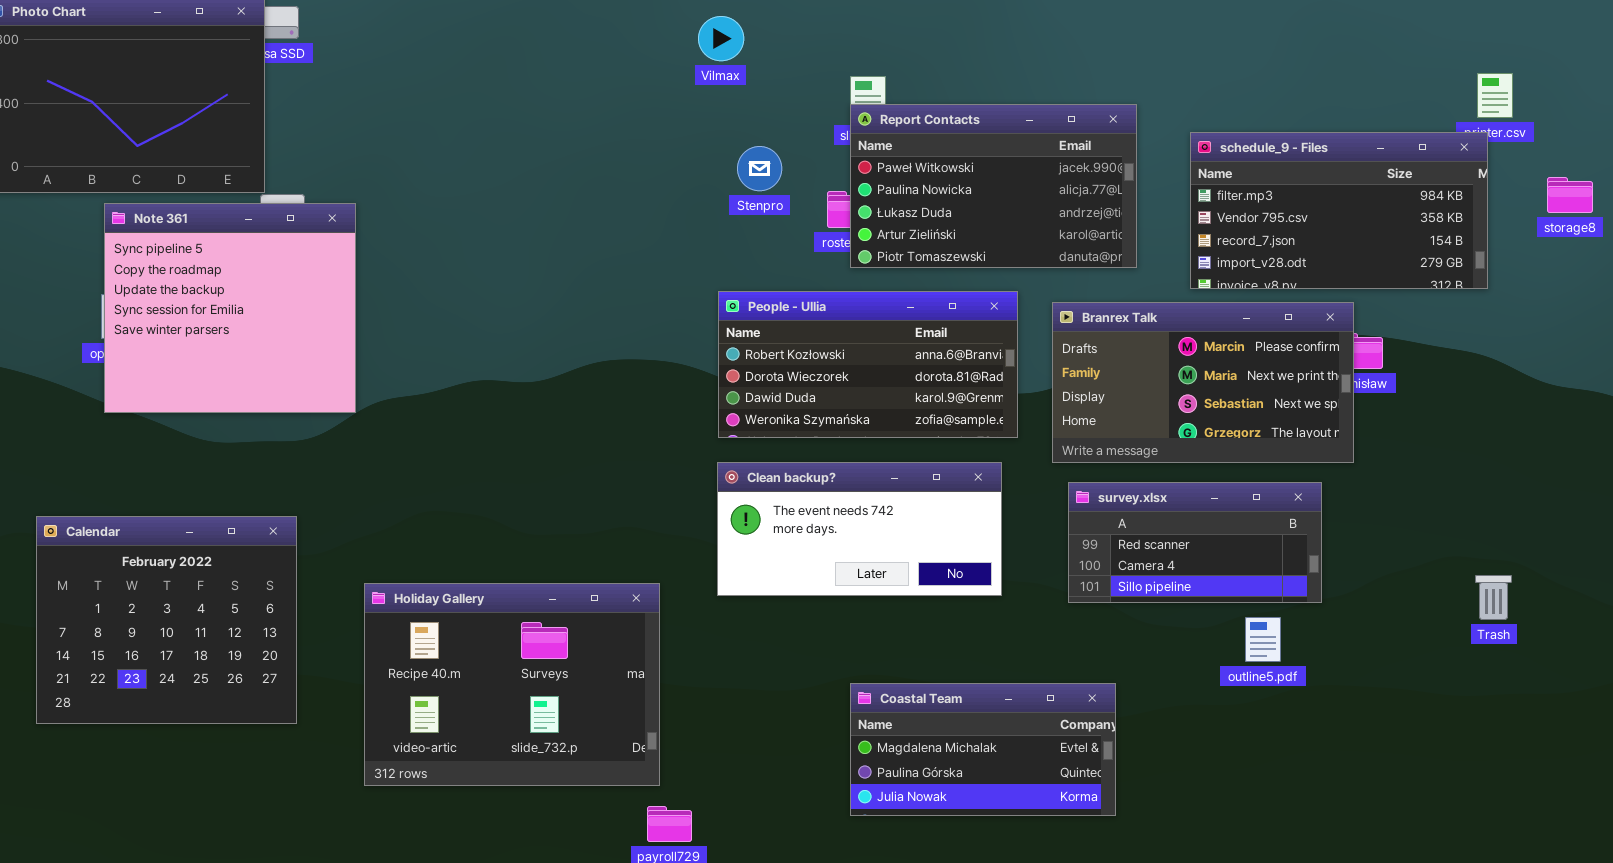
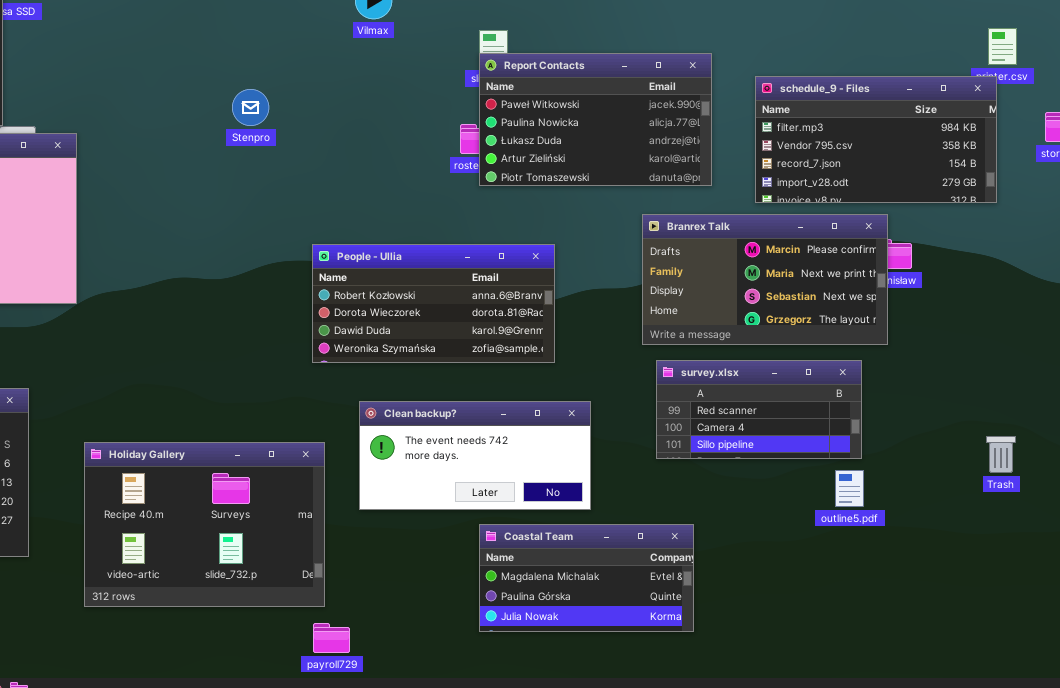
Stenpro: [737,146,782,191] -> [232,89,269,126], moved
People - Ullia: [718,291,1018,438] -> [312,244,555,363], moved
Clean backup?: [717,462,1002,596] -> [359,401,591,510], moved
outline5.pdf: [1245,617,1281,662] -> [835,470,864,507], moved

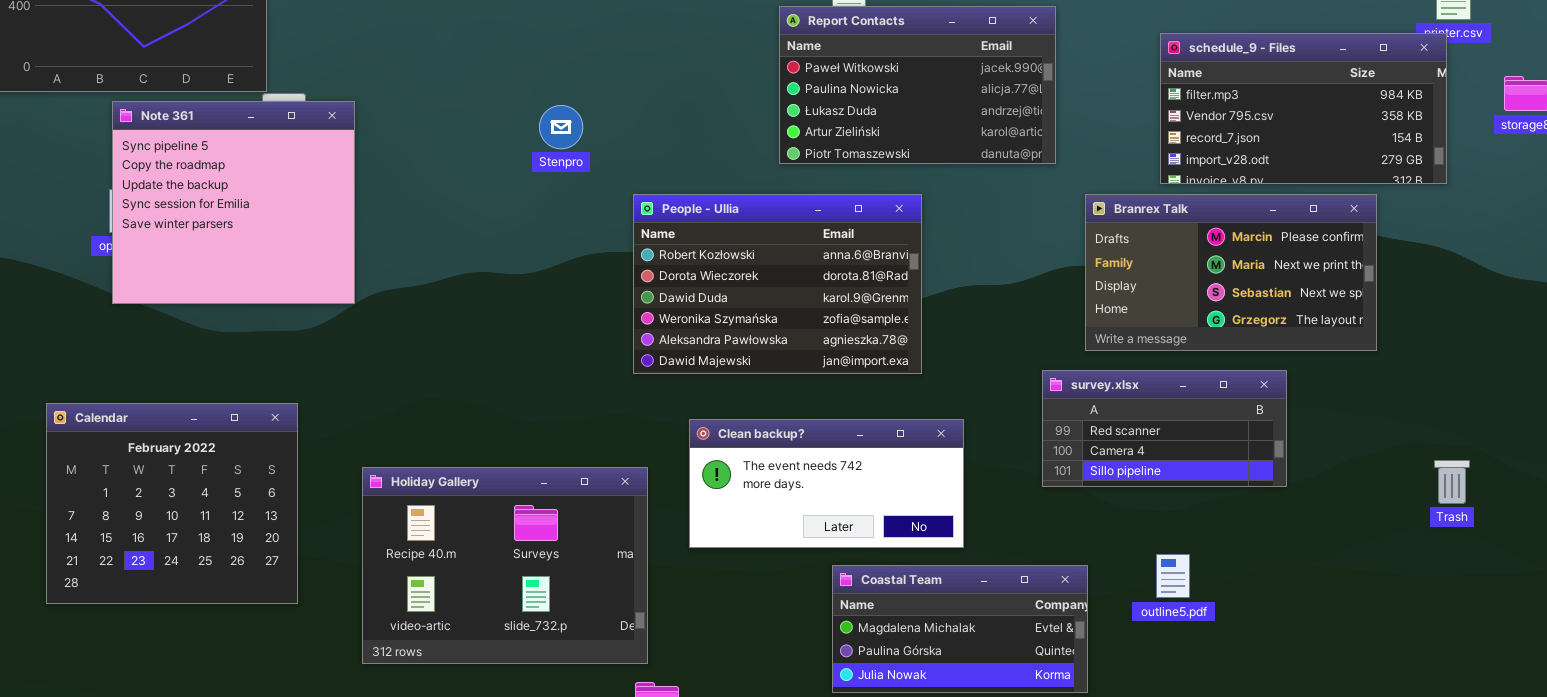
Report Contacts: [479,53,712,186] -> [779,6,1056,164], moved
Stenpro: [232,89,269,126] -> [539,105,583,149], moved
Branrex Talk: [642,214,888,345] -> [1085,194,1377,351], moved
People - Ullia: [312,244,555,363] -> [633,194,922,374], resized
outline5.pdf: [835,470,864,507] -> [1156,554,1190,598], moved

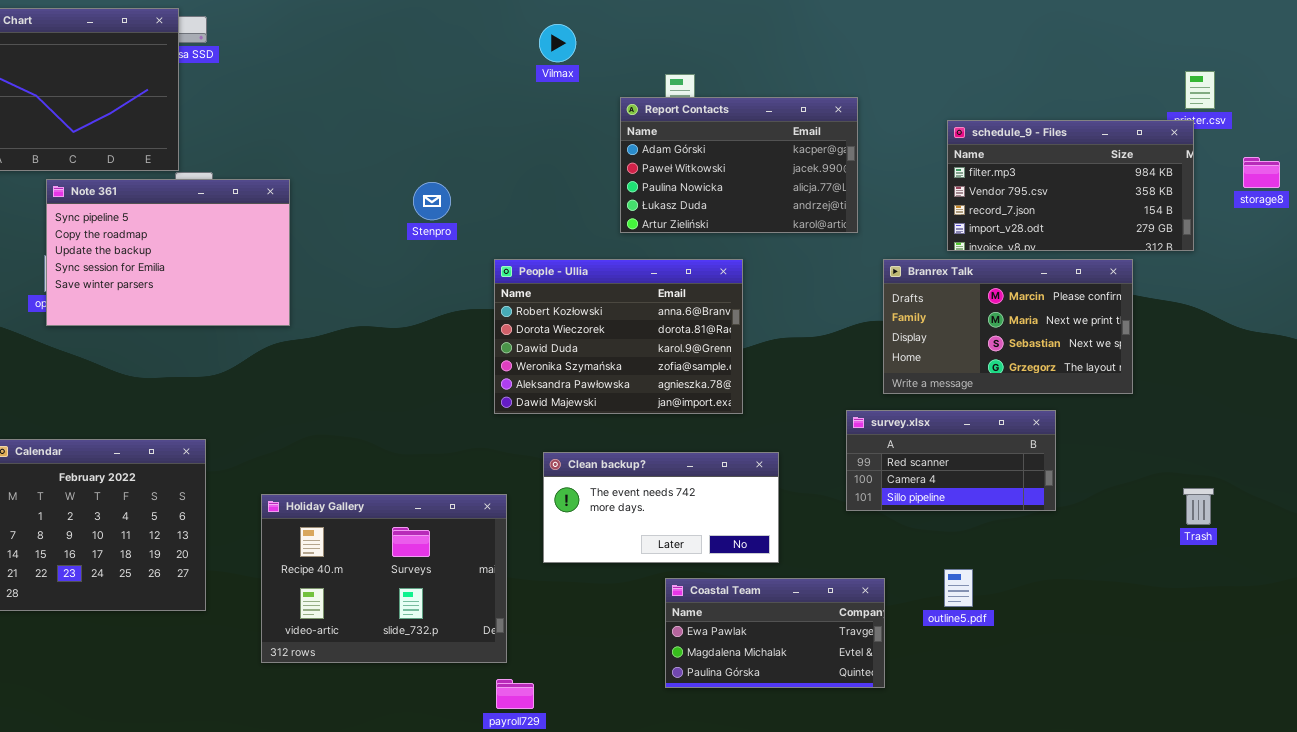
Report Contacts: [779,6,1056,164] -> [620,97,858,233], scrolled up 1 row
Note 361: [112,101,355,304] -> [46,179,290,326], resized
Coastal Team: [832,565,1088,693] -> [665,578,885,688], scrolled up 1 row

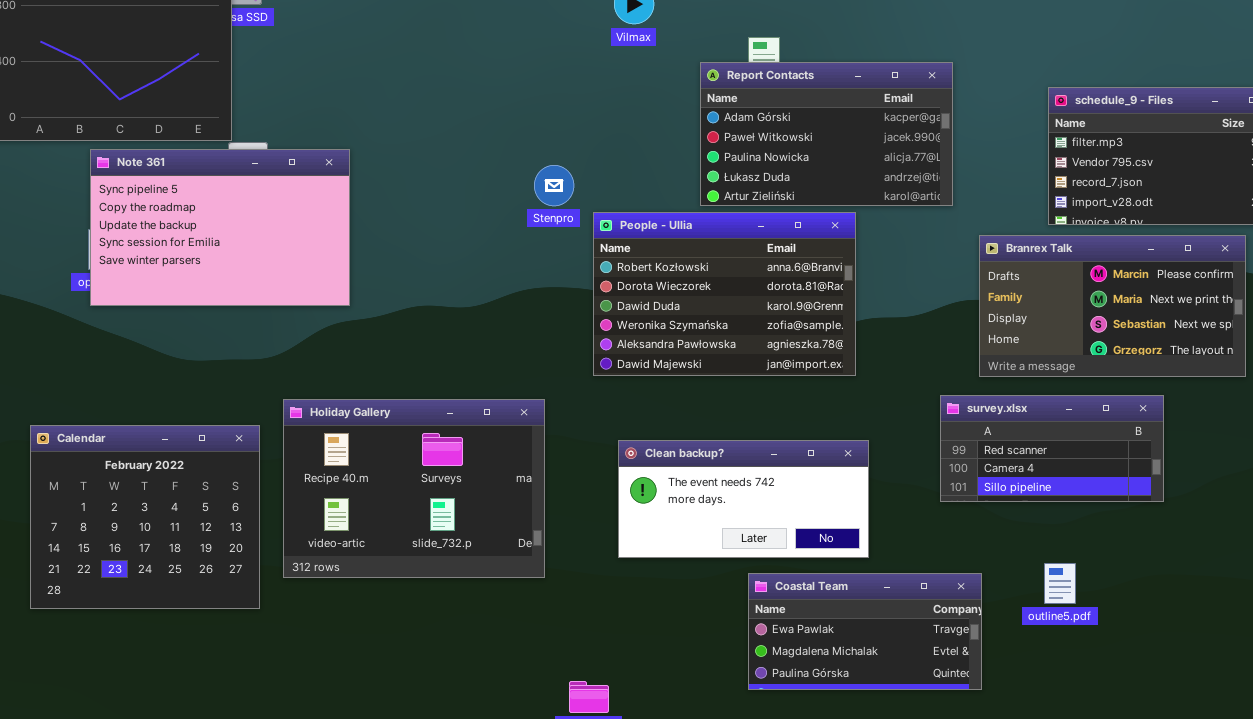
Stenpro: [413,182,451,220] -> [534,165,574,206], moved
People - Ullia: [494,259,743,414] -> [593,212,856,376], moved
Holiday Gallery: [261,494,507,663] -> [283,399,545,578], moved

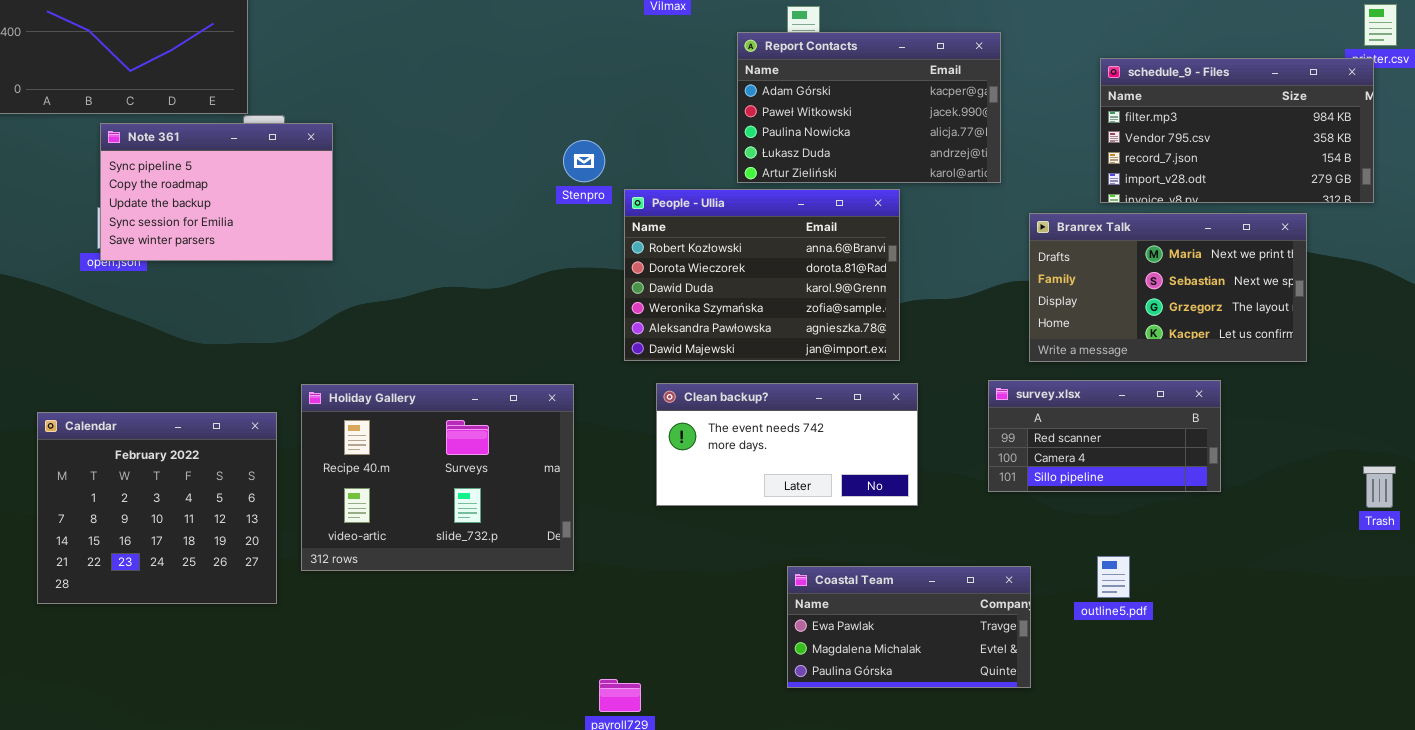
Note 361: [90,149,350,306] -> [100,123,333,261], resized
Branrex Talk: [979,235,1246,377] -> [1029,213,1307,362], scrolled down 1 row
Clean backup?: [618,440,869,558] -> [656,383,918,506], moved

